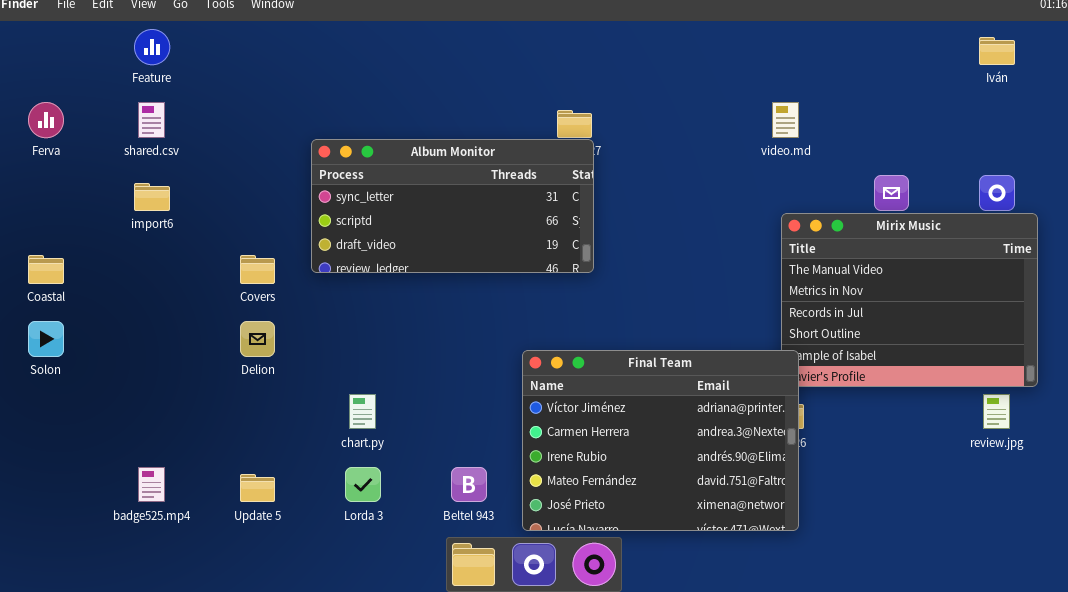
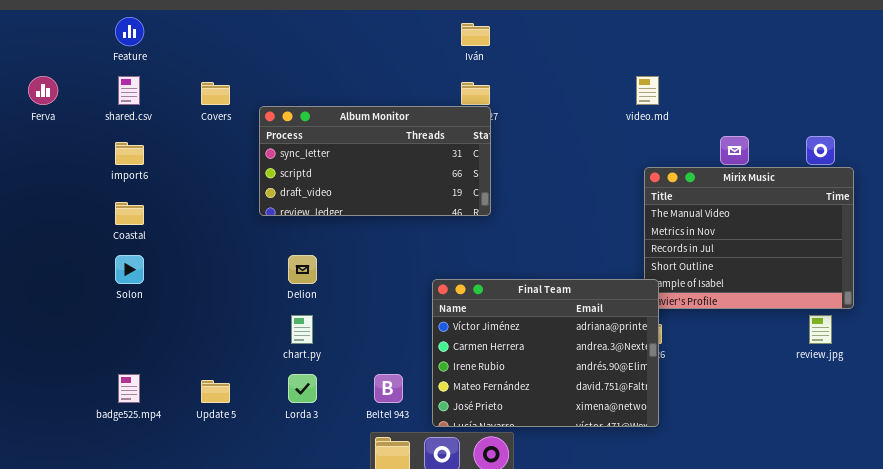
Iván: [979,37,1015,65] -> [461,23,490,46], moved
Coastal: [28,255,64,284] -> [115,202,144,225], moved
Covers: [240,255,275,284] -> [201,82,230,105], moved
Solon: [28,321,64,357] -> [115,255,144,284], moved
Delion: [240,321,275,357] -> [288,255,317,284], moved

